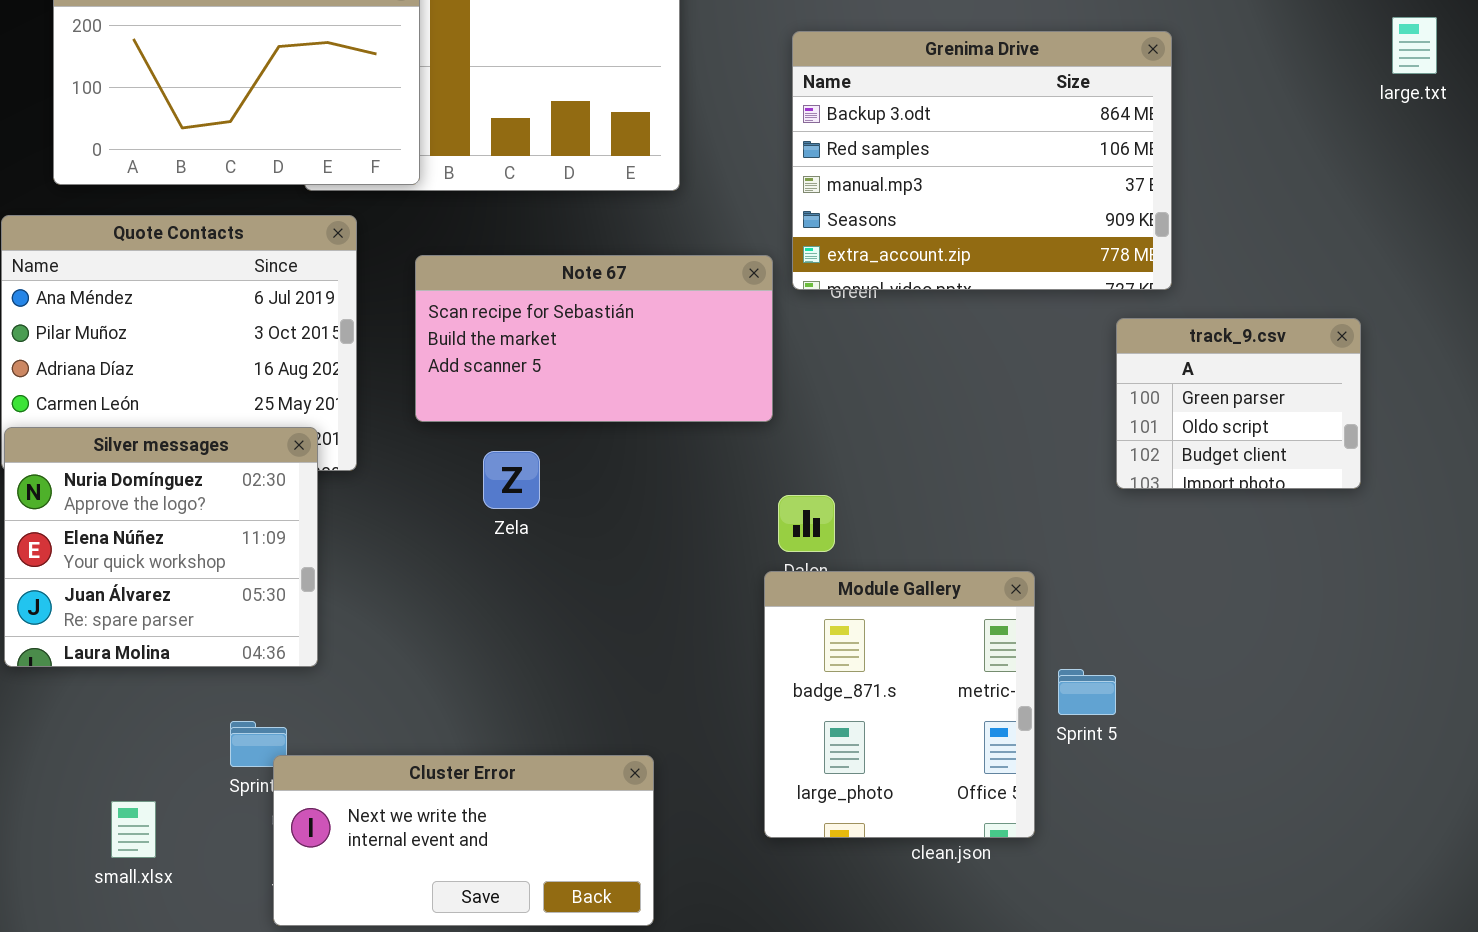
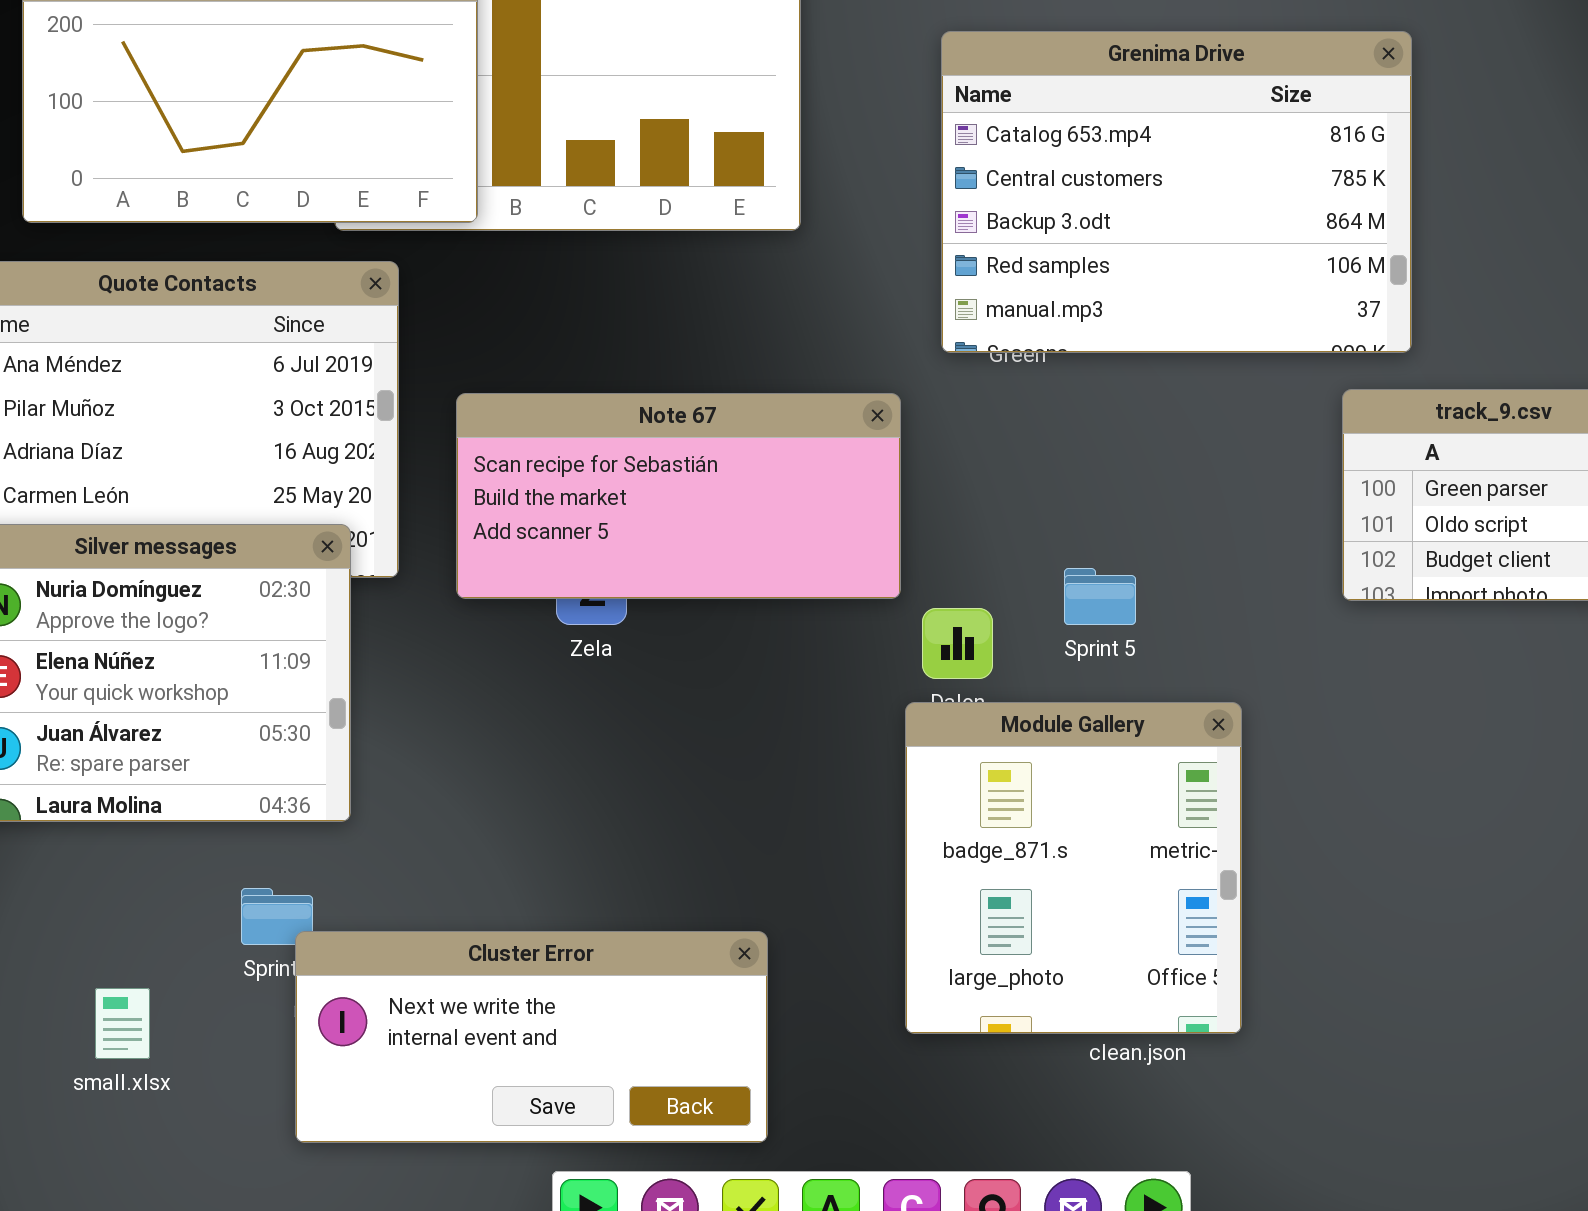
Grenima Drive: [792,31,1172,290] -> [941,31,1412,353], scrolled up 2 rows
Note 67: [415,255,773,422] -> [456,393,901,599], moved
Sprint 5: [1058,669,1116,715] -> [1064,568,1136,625], moved

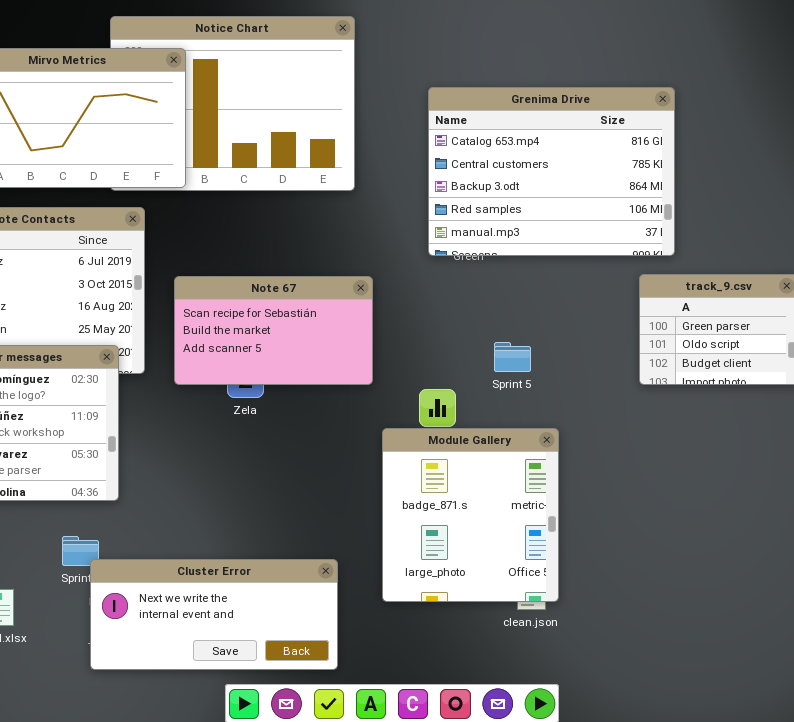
Note 67: [456,393,901,599] -> [174,276,373,385], resized
Sprint 5: [1064,568,1136,625] -> [494,342,531,372], moved
Module Gallery: [905,702,1242,1034] -> [382,428,559,602], moved

